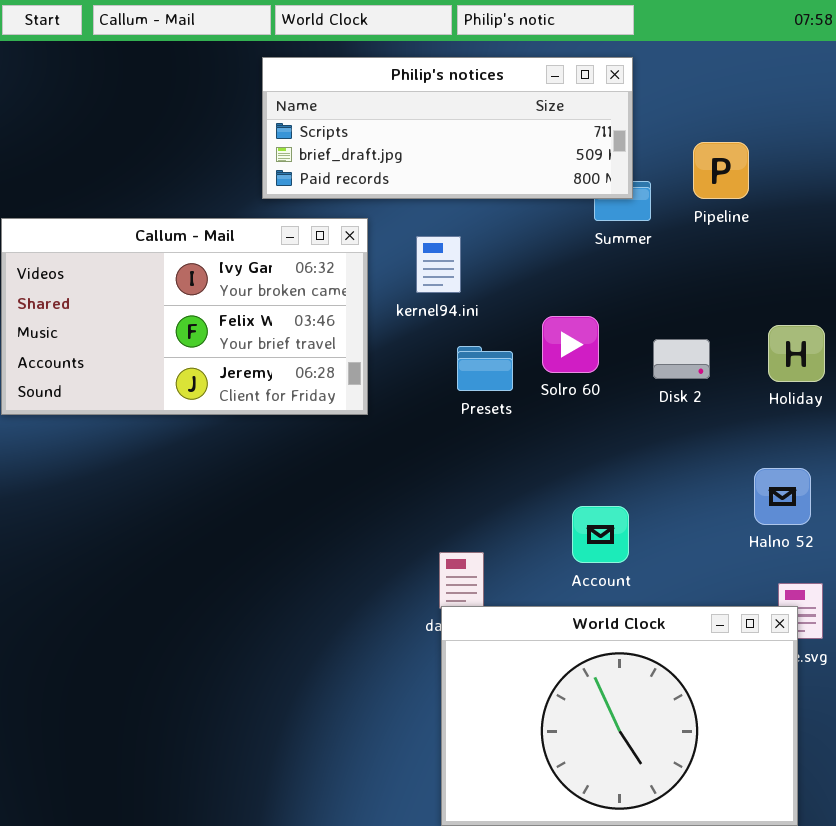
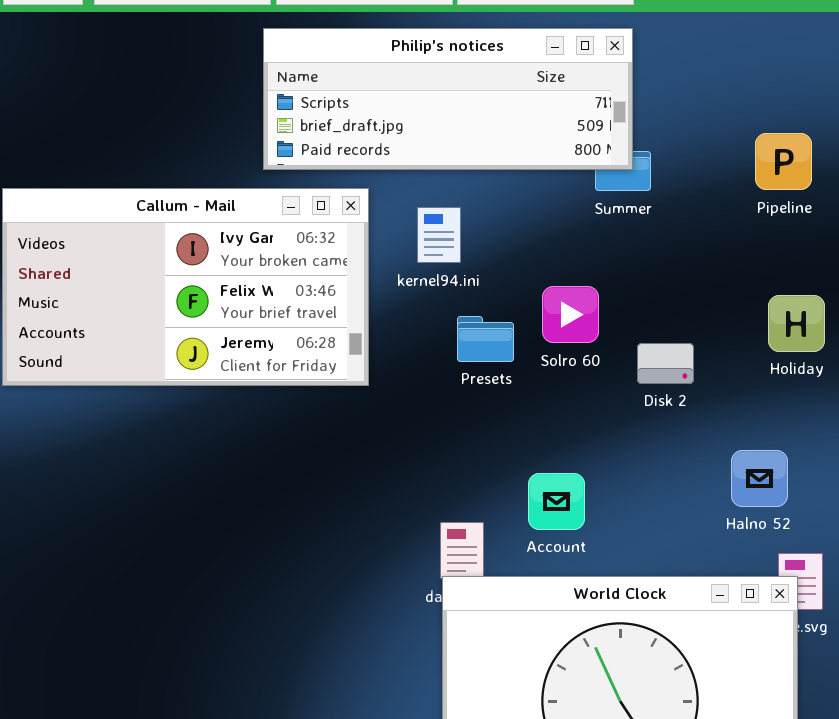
Pipeline: [693,142,749,199] -> [755,133,812,190], moved
Disk 2: [653,339,710,379] -> [637,343,694,384], moved
Halno 52: [754,468,811,525] -> [731,450,788,507], moved
Account: [572,506,629,563] -> [528,473,585,530], moved

